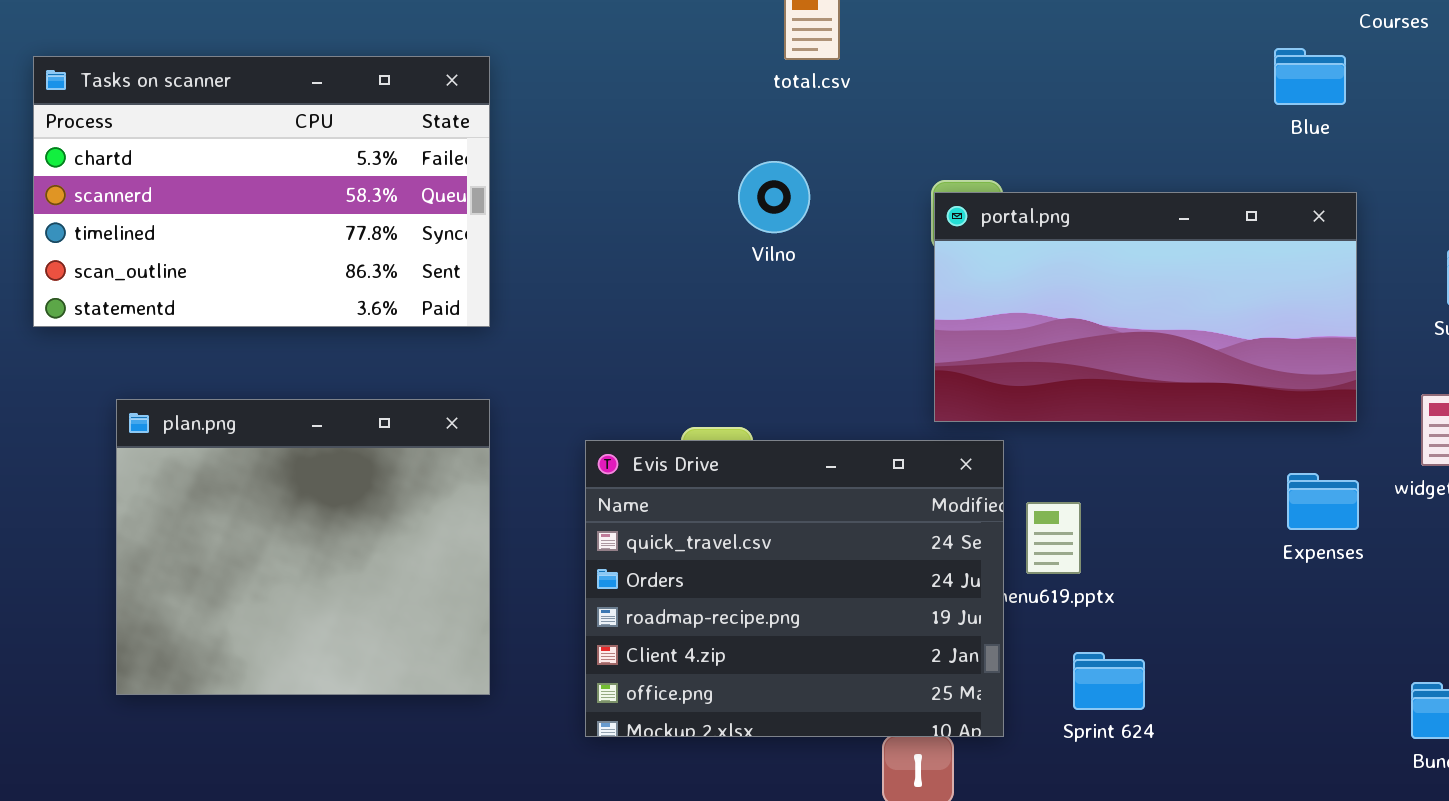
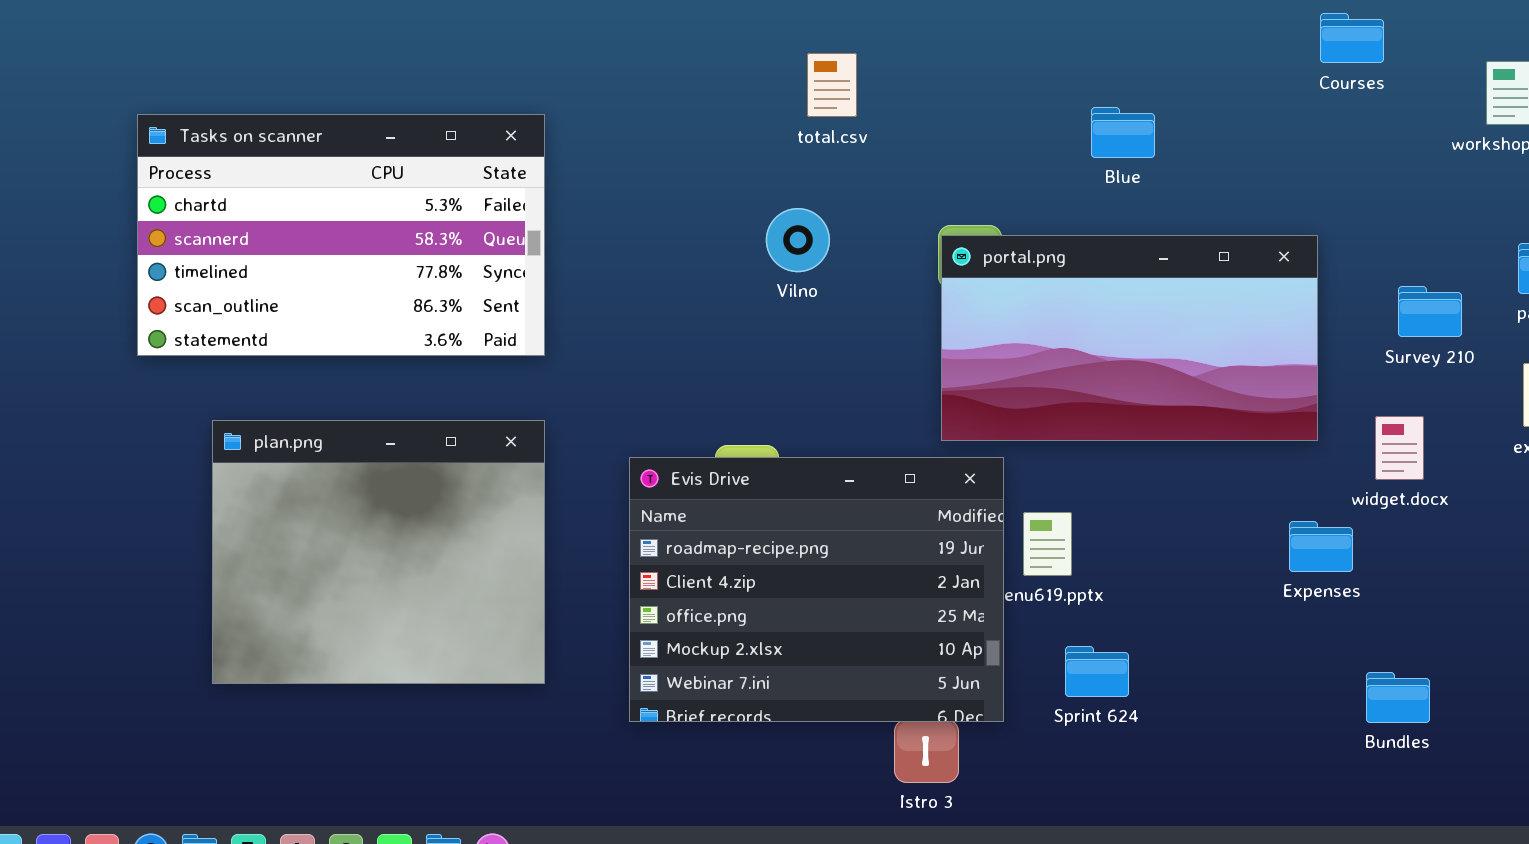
Blue: [1274,48,1346,105] -> [1091,107,1155,158], moved
Evis Drive: [585,440,1004,737] -> [629,457,1004,722], scrolled down 2 rows
Expenses: [1287,473,1359,530] -> [1289,521,1353,572], moved

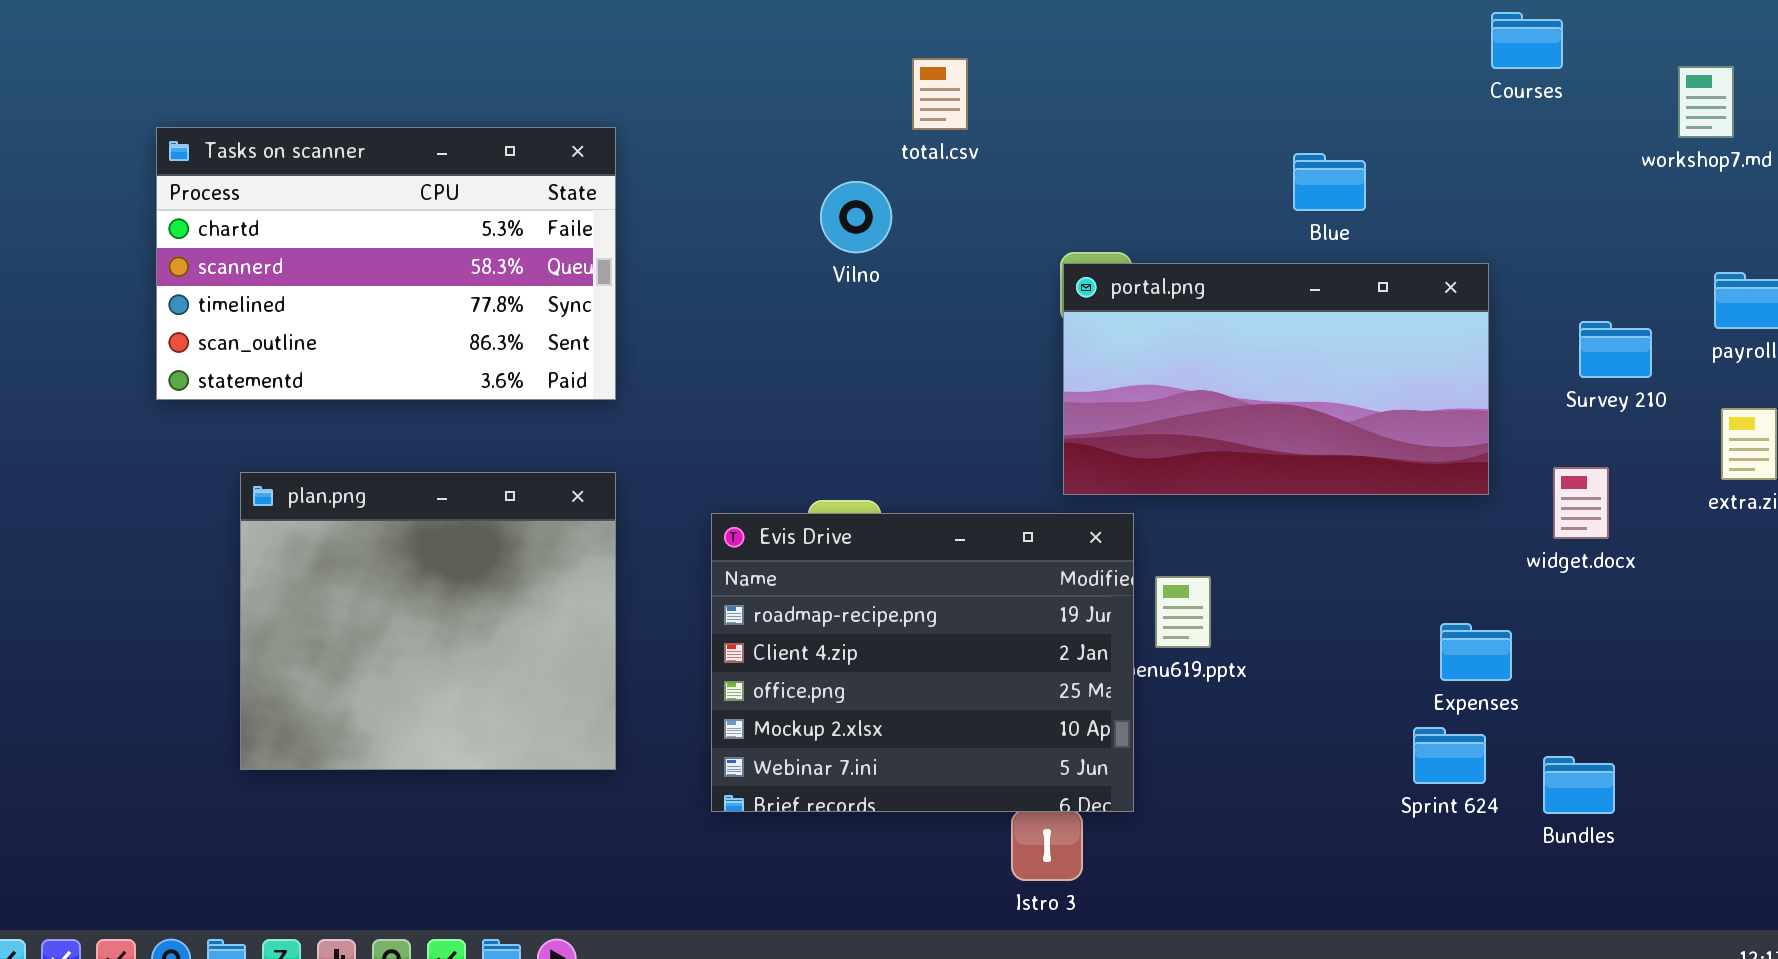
Blue: [1091,107,1155,158] -> [1293,153,1366,211], moved
Vilno: [766,208,830,272] -> [820,181,892,253], moved
Expenses: [1289,521,1353,572] -> [1440,623,1512,681], moved
Sprint 624: [1065,646,1129,697] -> [1413,727,1486,784], moved

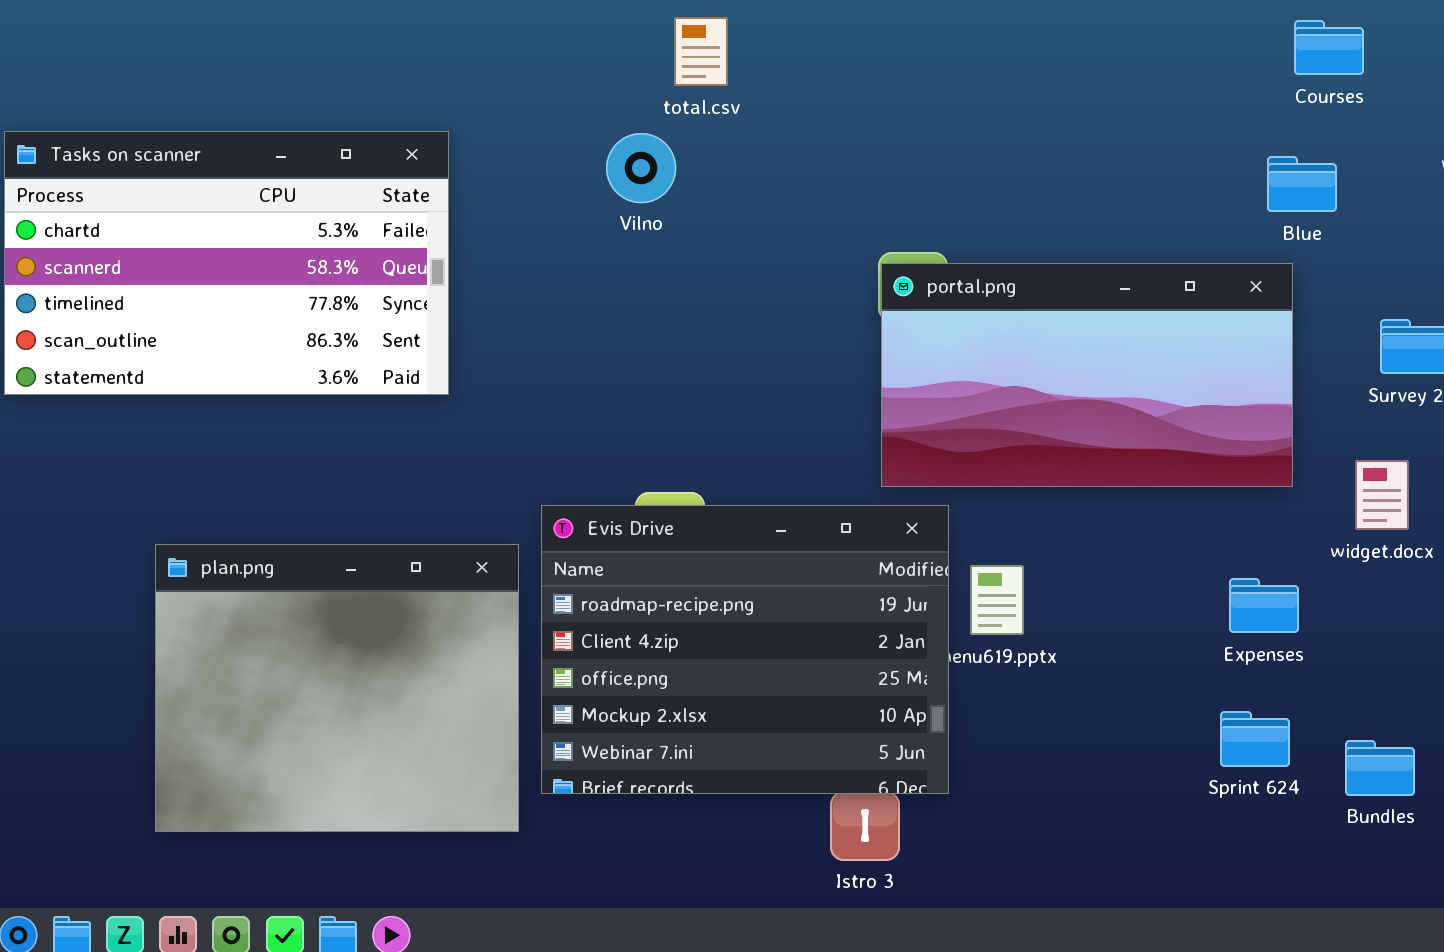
total.csv: [912,58,968,130] -> [674,17,728,86], moved
Blue: [1293,153,1366,211] -> [1267,156,1337,212], moved
Vilno: [820,181,892,253] -> [606,133,676,203], moved
plan.png: [240,472,616,770] -> [155,544,519,832], moved
Expenses: [1440,623,1512,681] -> [1229,578,1299,633], moved

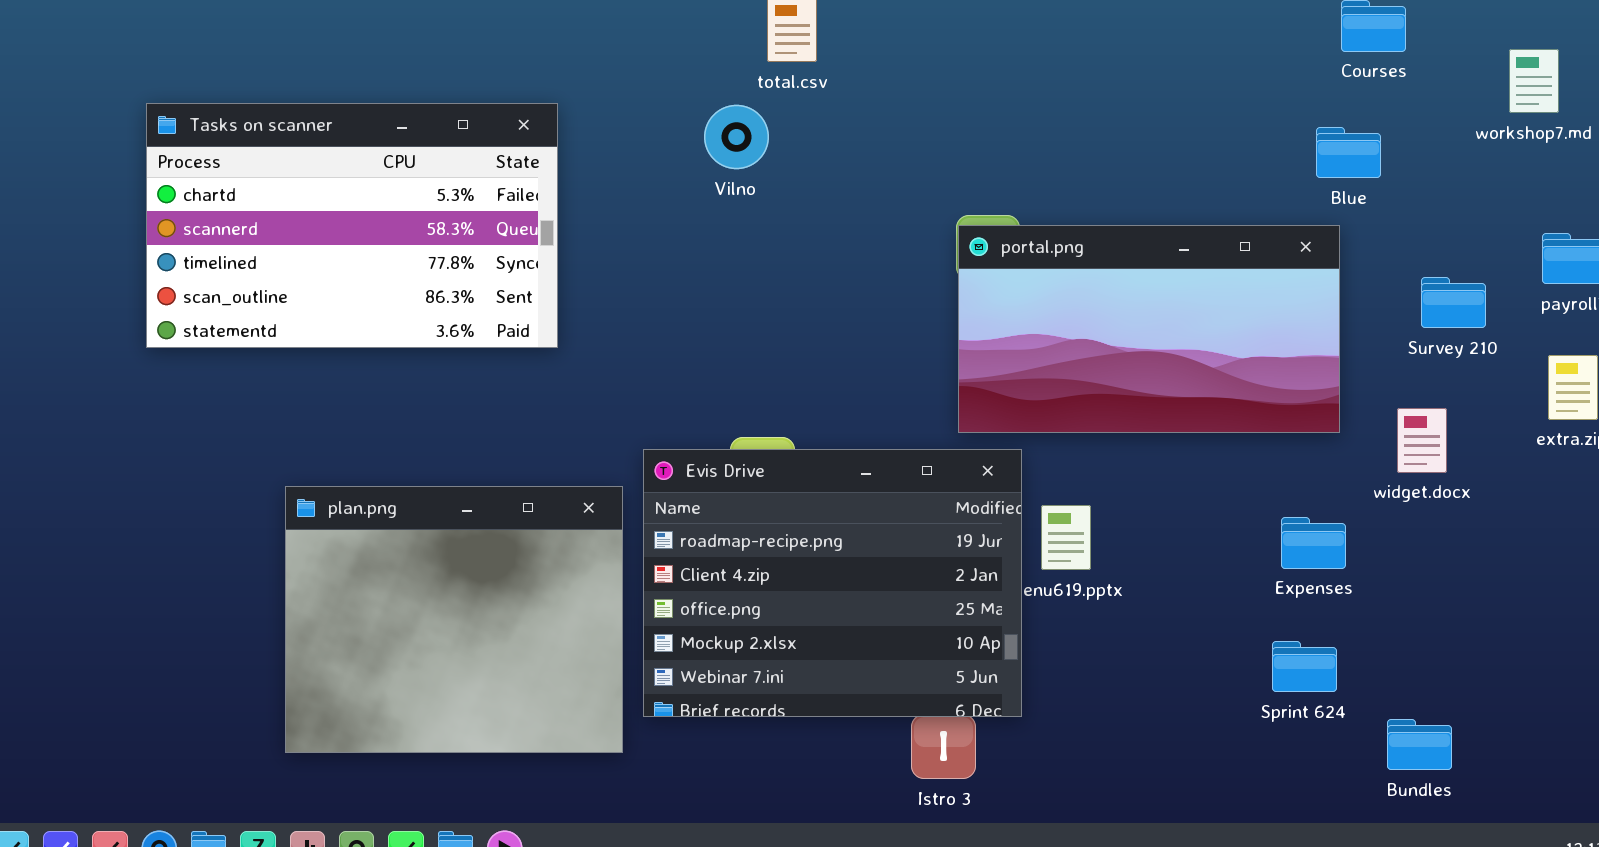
Bundles: [1345,740,1415,796] -> [1387,719,1452,770], moved

